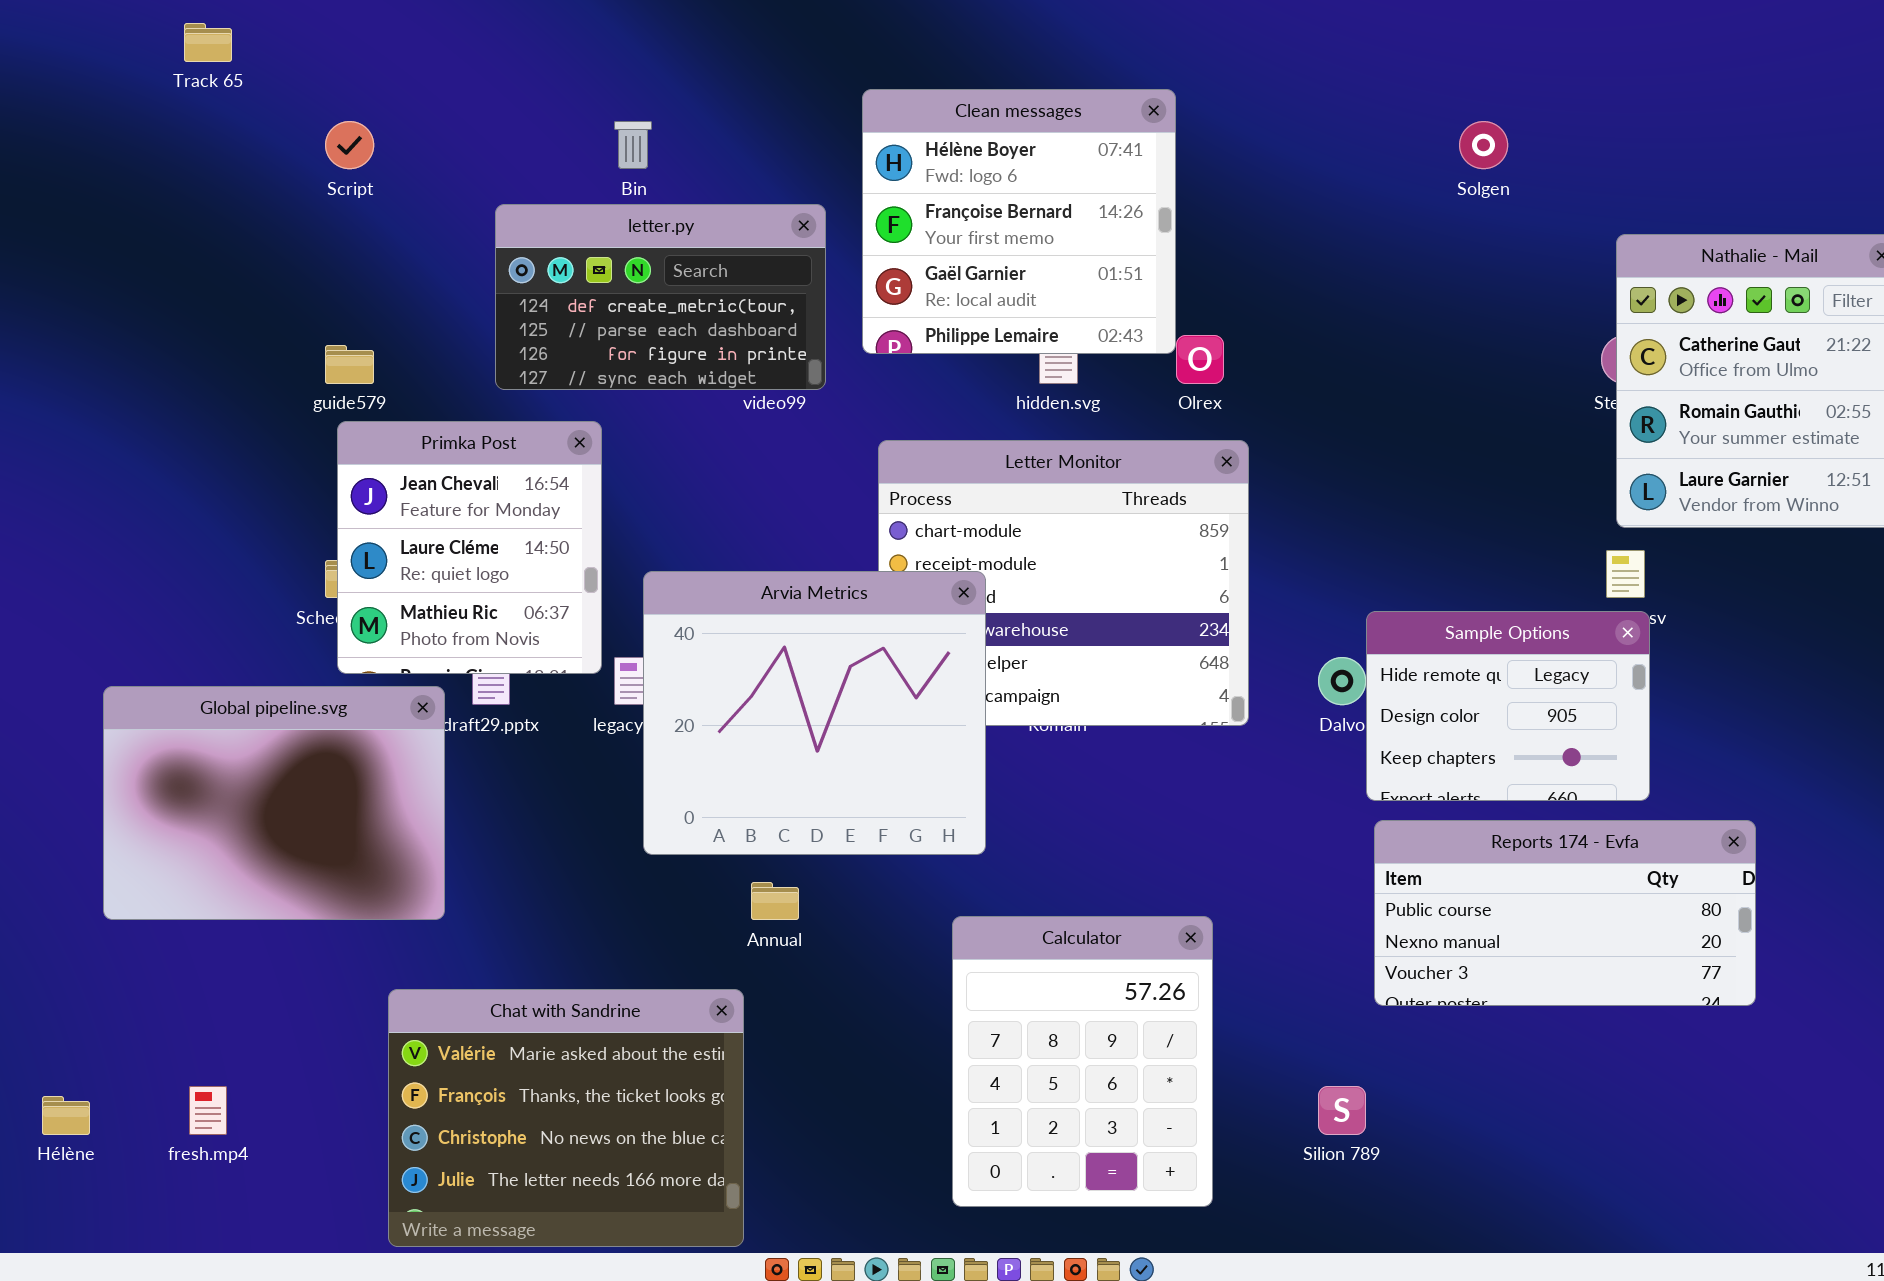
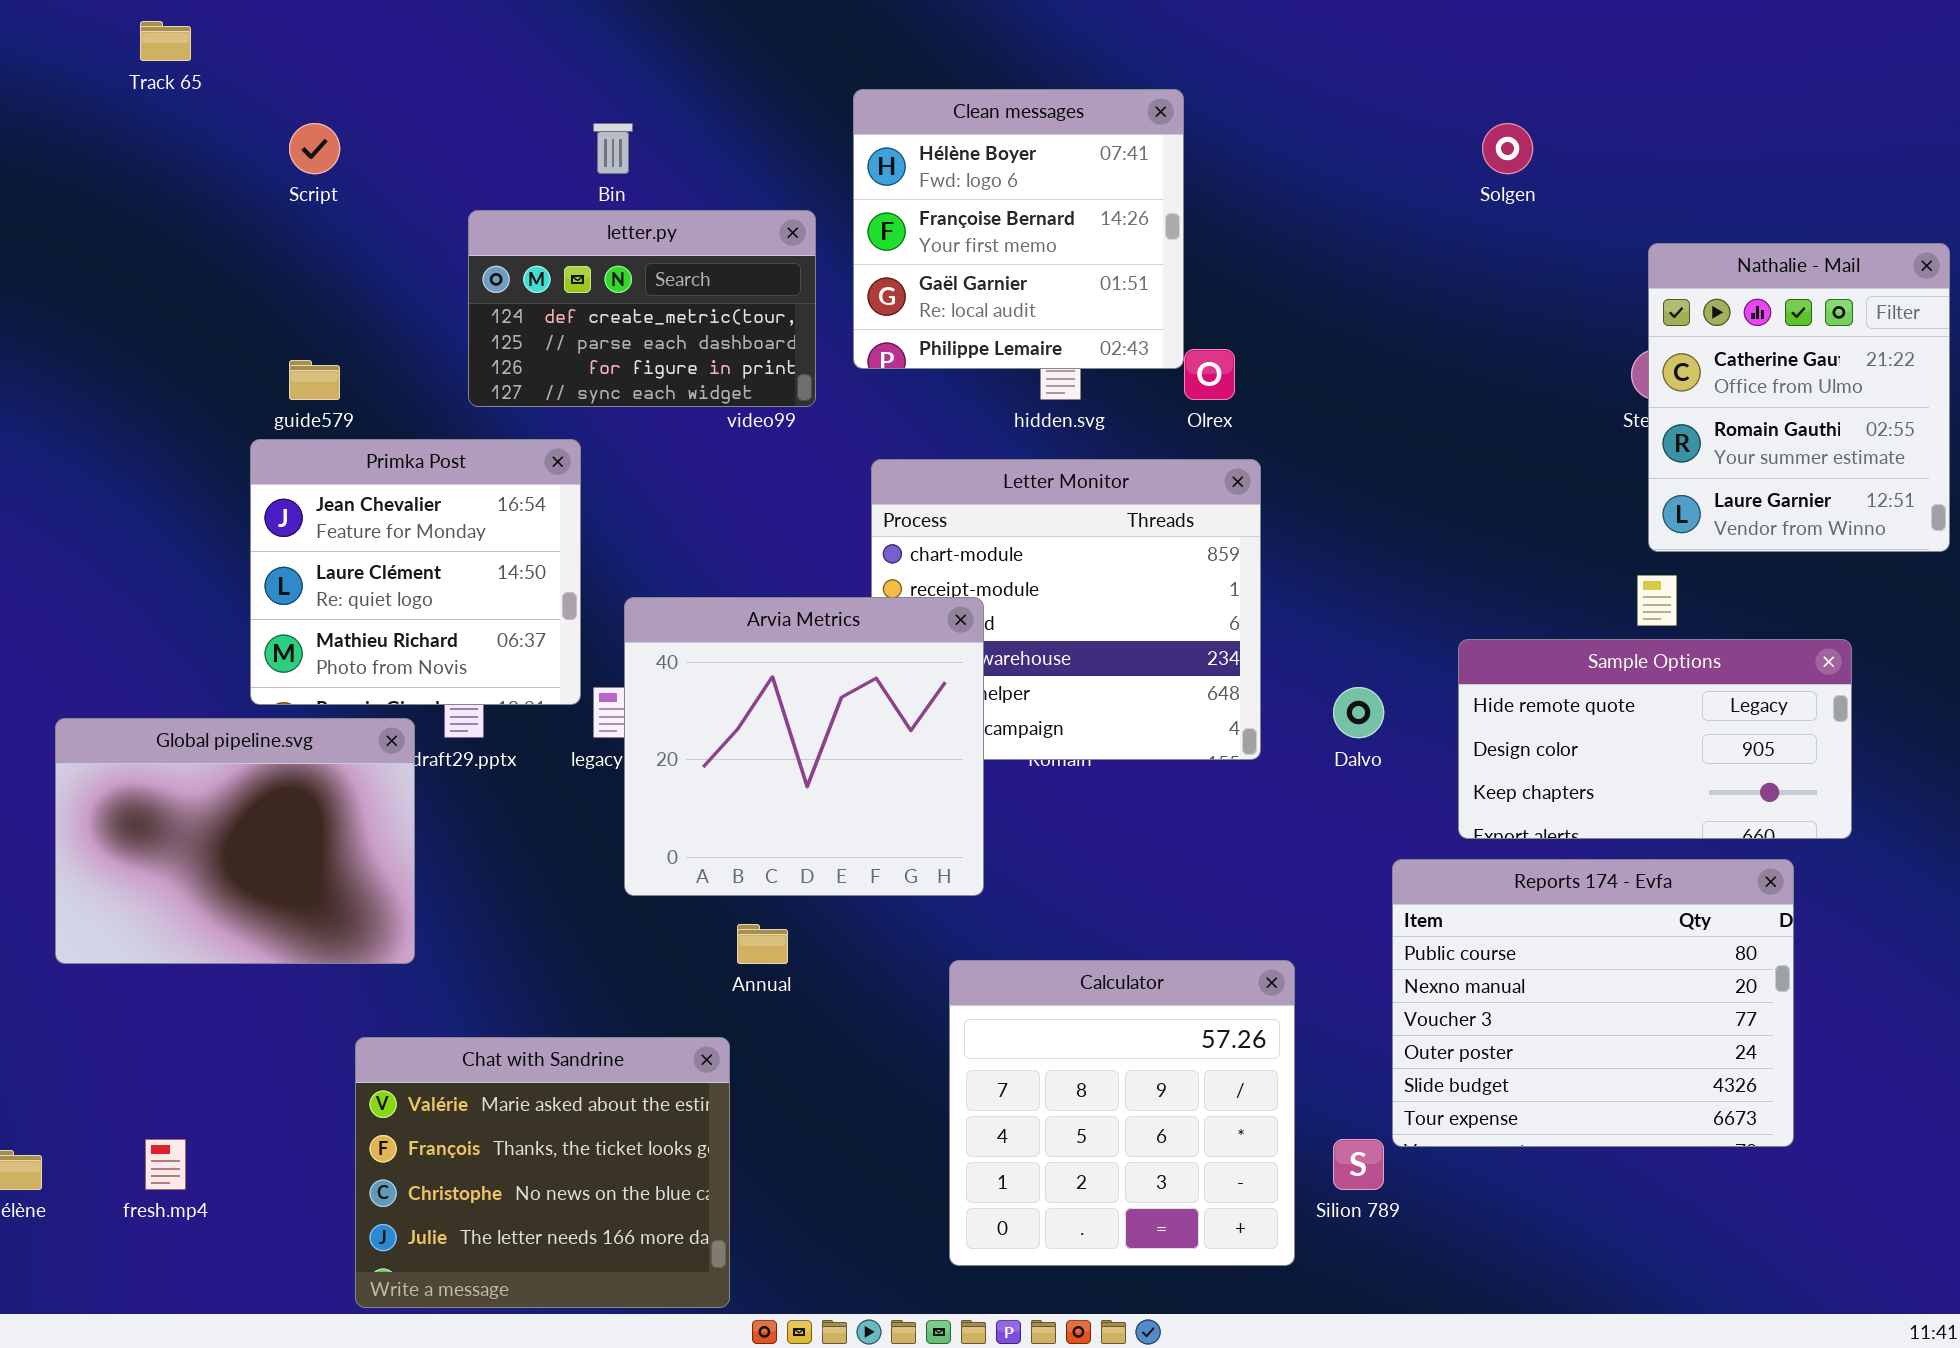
Primka Post: [337,421,602,674] -> [250,439,581,705], resized
Sample Options: [1366,611,1650,801] -> [1458,639,1852,839], moved, resized
Reports 174 - Evfa: [1374,820,1756,1006] -> [1392,859,1794,1147], resized
Calculator: [952,916,1213,1207] -> [949,960,1295,1266], resized

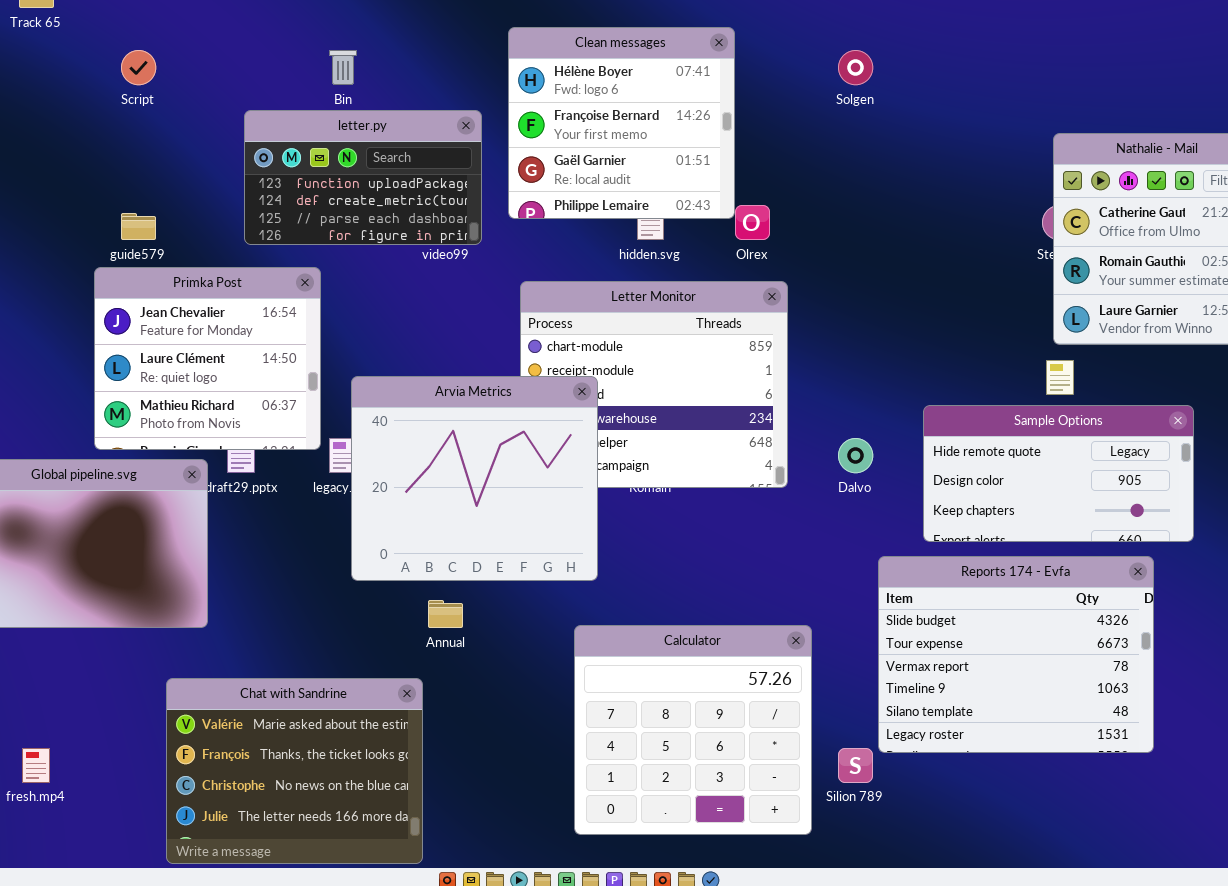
Solgen: [1482,123,1533,174] -> [838,50,873,85], moved
letter.py: [468,210,816,407] -> [244,110,482,245], scrolled up 1 row
Reports 174 - Evfa: [1392,859,1794,1147] -> [878,556,1154,753], scrolled down 4 rows

